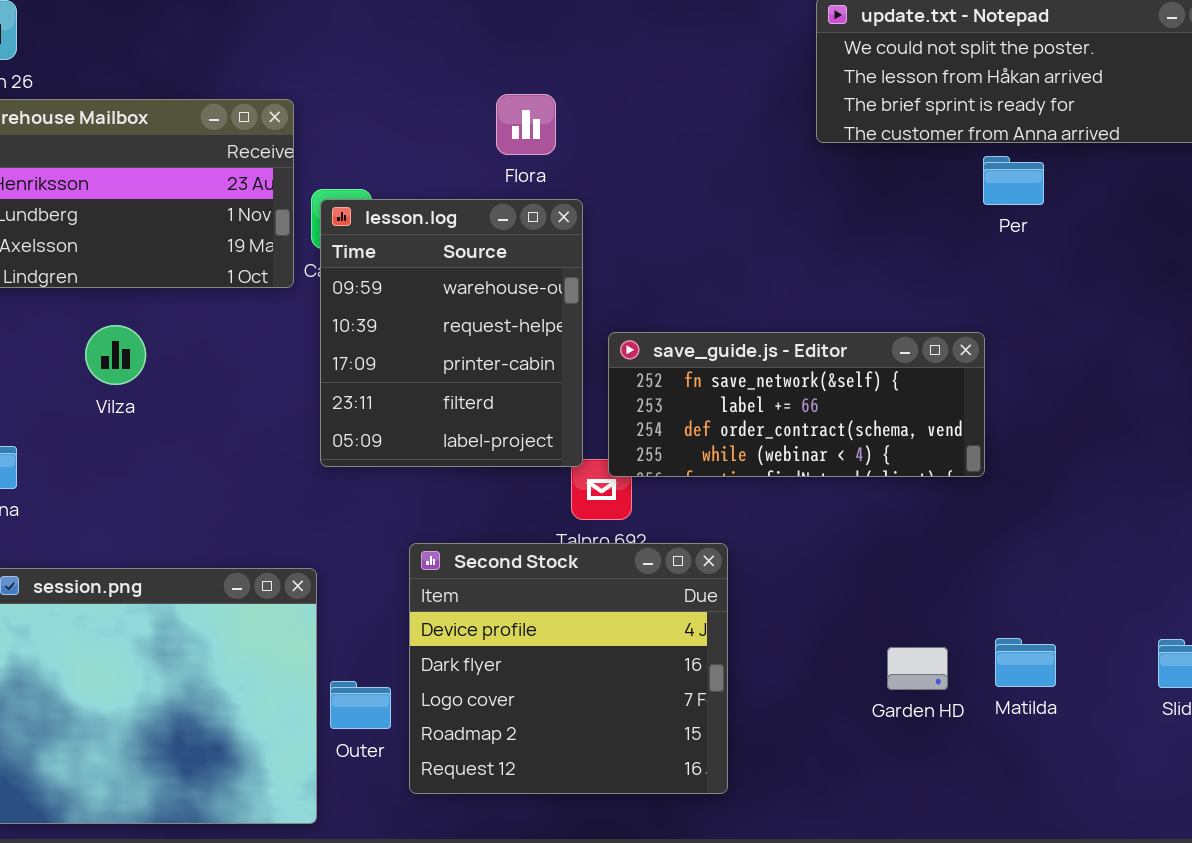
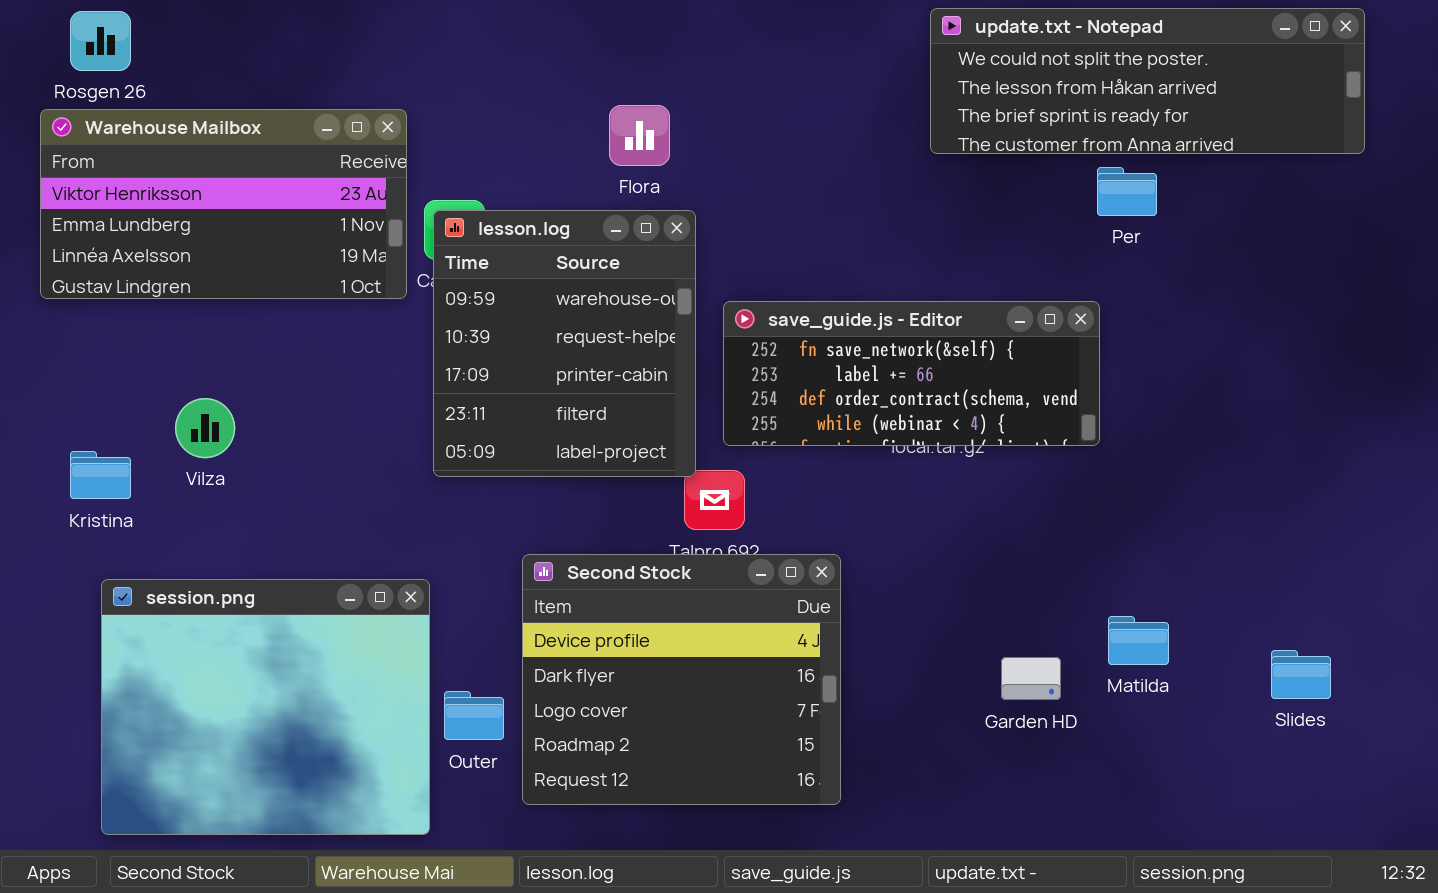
Vilza: [85,325,146,385] -> [175,398,235,458], moved
save_guide.js - Editor: [608,332,985,477] -> [723,301,1100,446], moved
Matilda: [995,638,1056,687] -> [1108,616,1169,665], moved

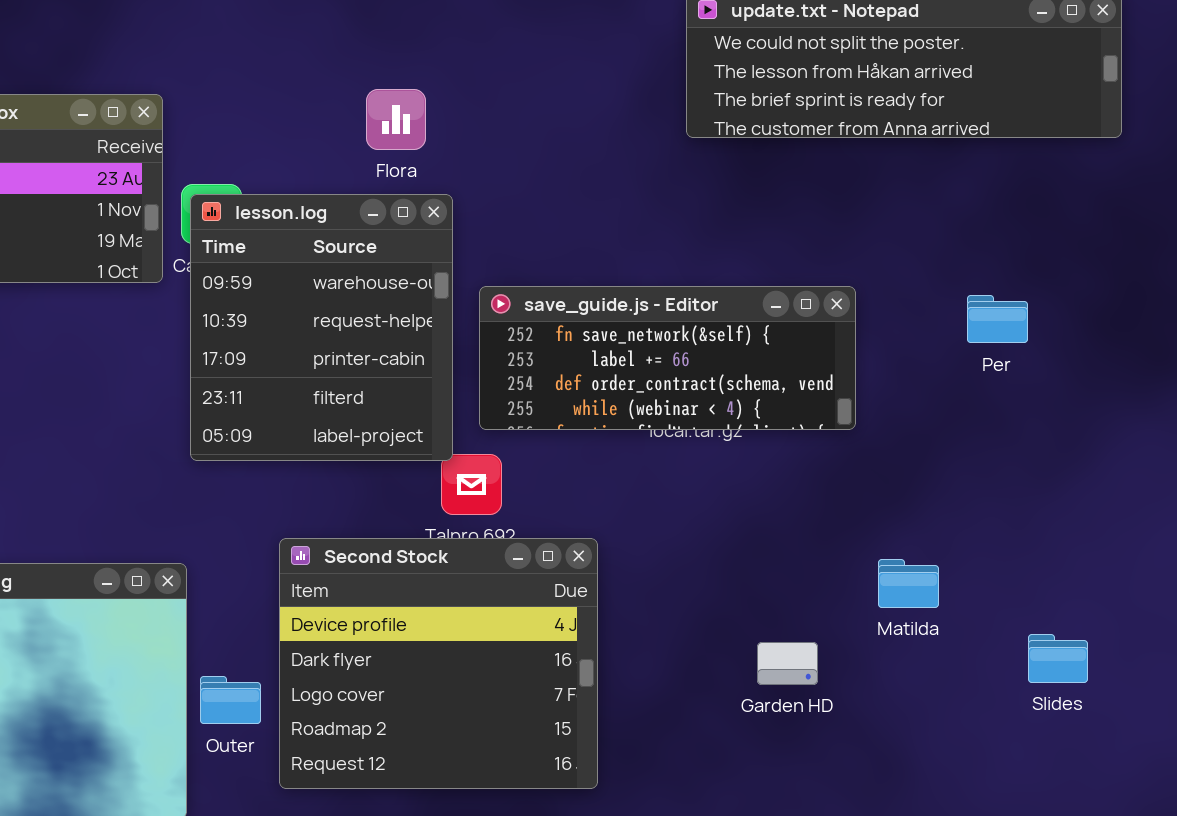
Per: [1097,167,1157,216] -> [967,295,1028,343], moved
Matilda: [1108,616,1169,665] -> [878,559,939,608], moved

